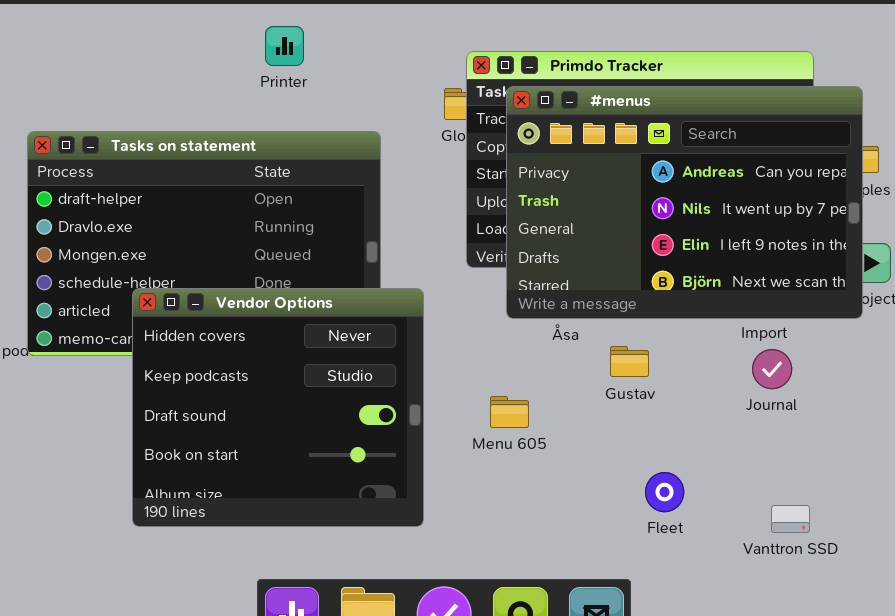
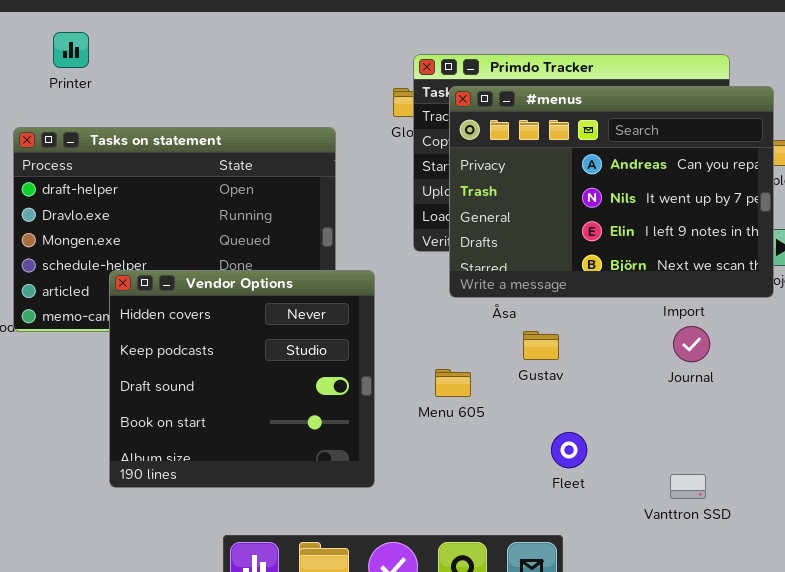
Printer: [265,26,304,66] -> [53,32,89,68], moved
Gustav: [610,346,649,377] -> [523,331,559,360], moved
Fleet: [645,472,684,512] -> [551,432,587,468], moved
Vanttron SSD: [771,505,810,533] -> [670,474,706,499], moved

